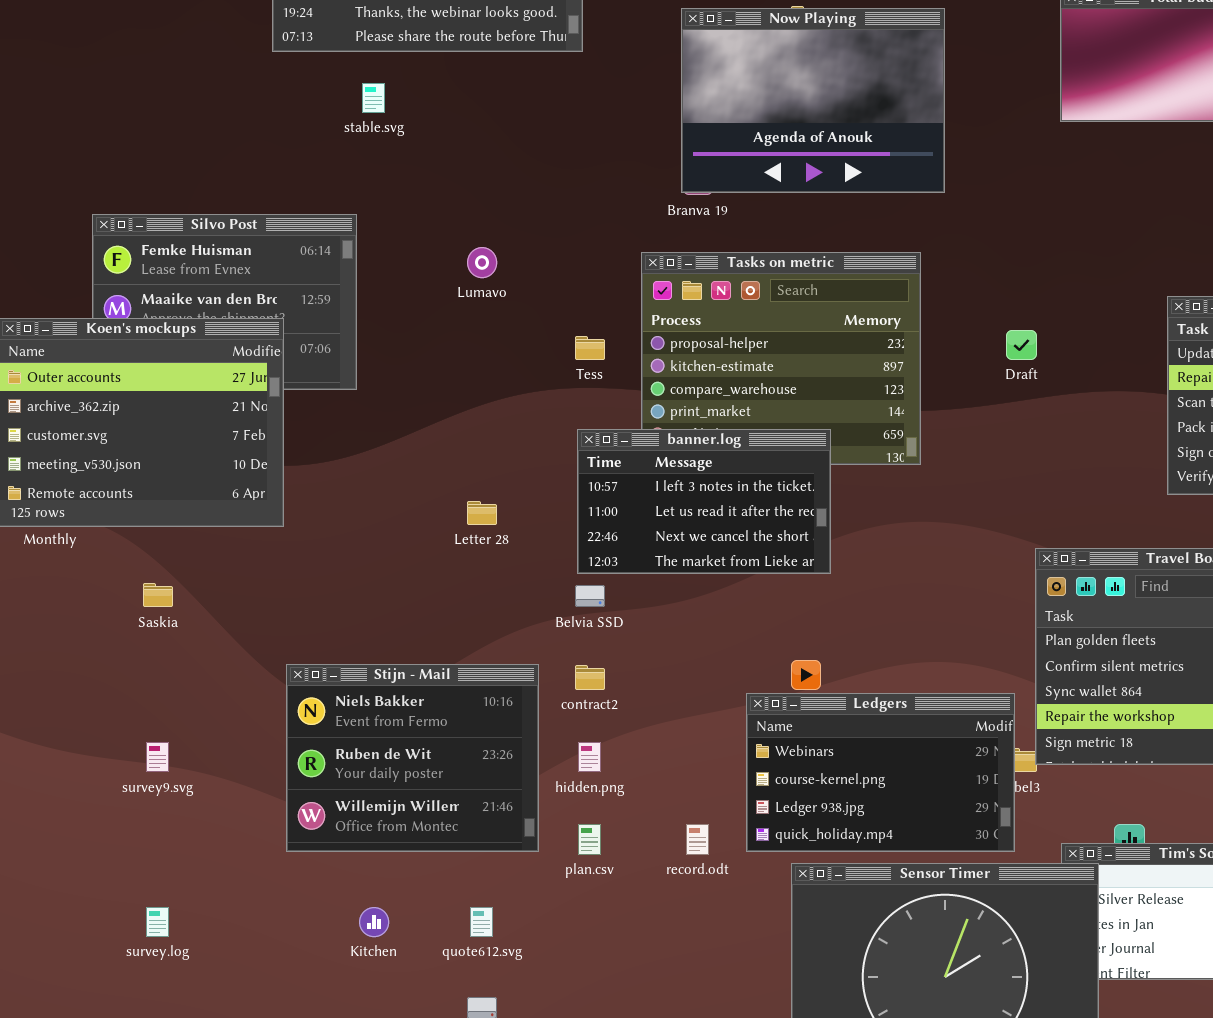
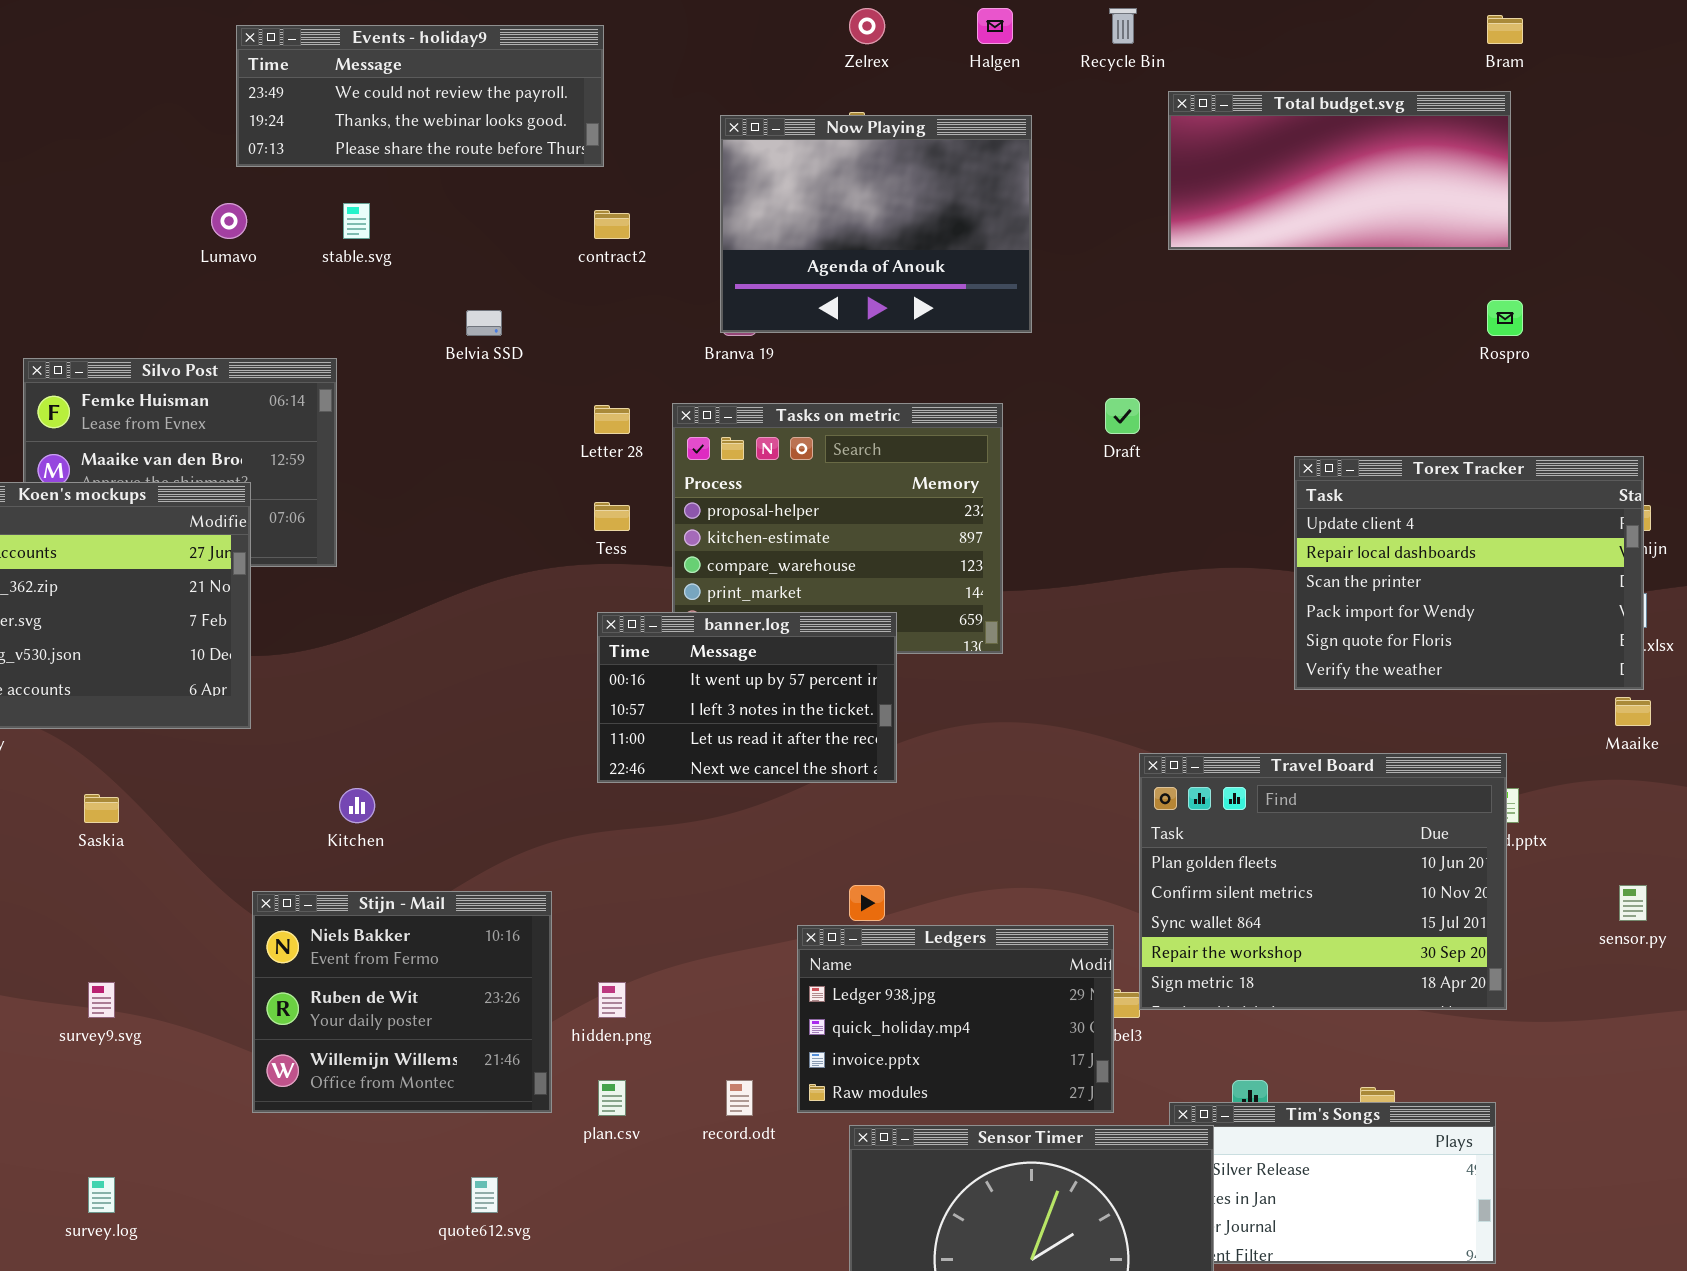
Lumavo: [467,247,497,278] -> [211,203,247,239], moved
Draft: [1006,330,1037,360] -> [1105,398,1140,434], moved
banner.log: [577,429,831,574] -> [597,612,897,783], scrolled up 1 row
Letter 28: [467,501,497,525] -> [594,405,630,434], moved
Belvia SSD: [575,585,605,607] -> [466,310,502,336], moved
contract2: [575,665,605,690] -> [594,210,630,239], moved
Ledgers: [746,693,1015,852] -> [797,925,1114,1113], scrolled down 2 rows
Kitchen: [359,907,389,937] -> [339,788,375,823], moved

